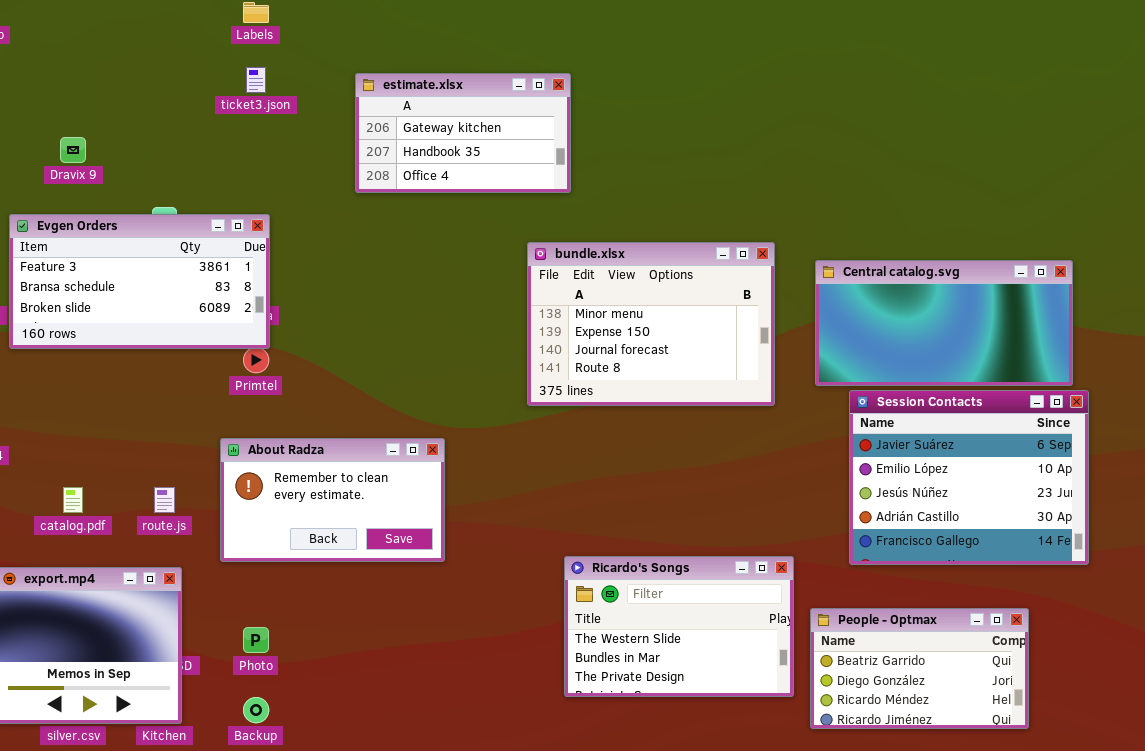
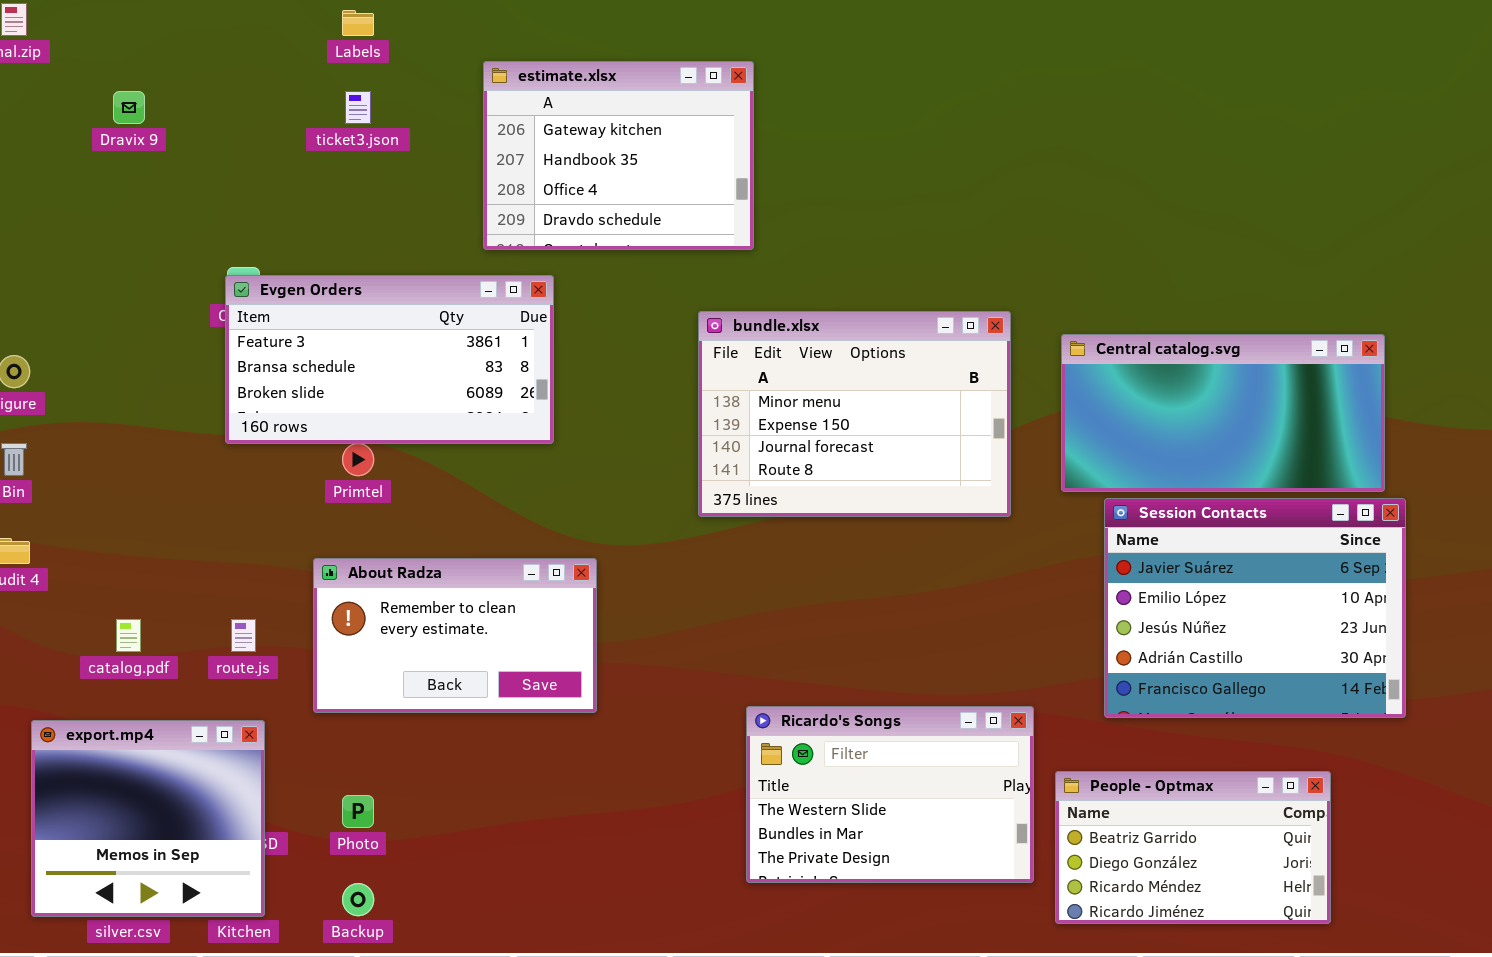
estimate.xlsx: [355,73,571,193] -> [483,61,754,250], resized
Dravix 9: [60,137,86,163] -> [113,91,145,124], moved
Evgen Orders: [9,214,270,349] -> [225,275,554,444], moved

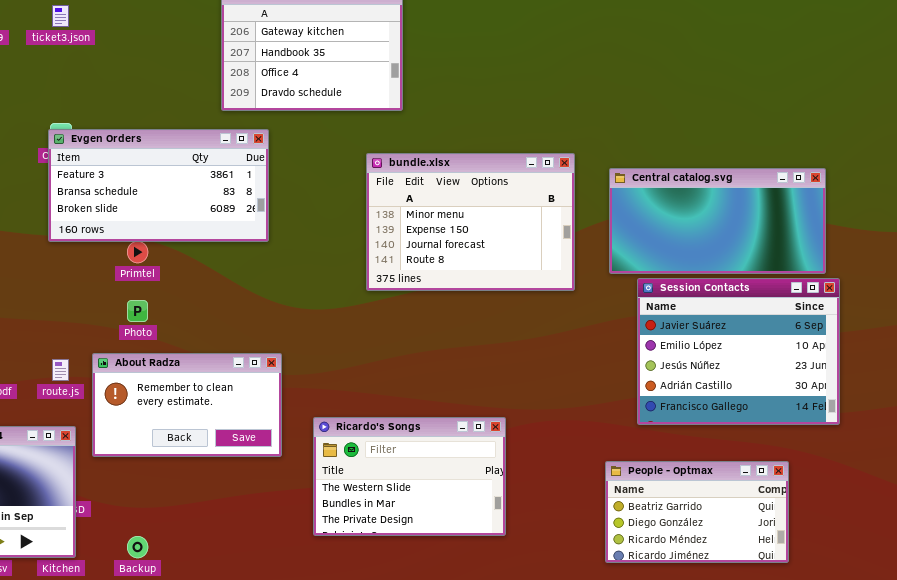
ticket3.json: [345,91,371,124] -> [52,5,69,27], moved
About Radza: [313,558,597,713] -> [92,353,282,457], moved
Ricardo's Songs: [746,706,1034,883] -> [313,417,506,536], moved
Photo: [342,795,374,828] -> [127,300,148,322], moved

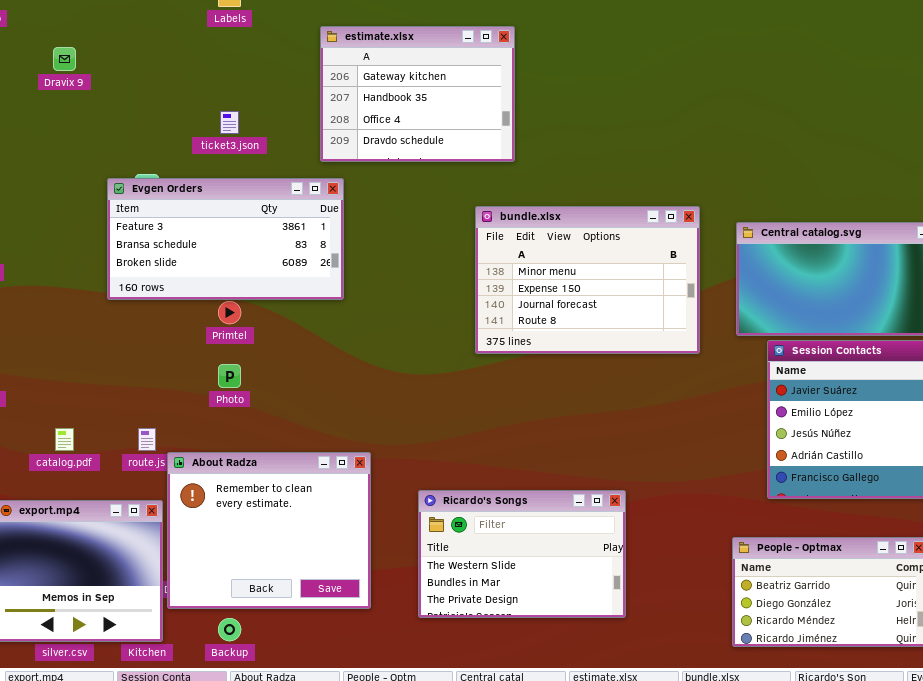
ticket3.json: [52,5,69,27] -> [220,111,239,134], moved
Evgen Orders: [48,129,269,242] -> [107,178,344,300], moved
About Radza: [92,353,282,457] -> [167,452,371,609], moved, resized

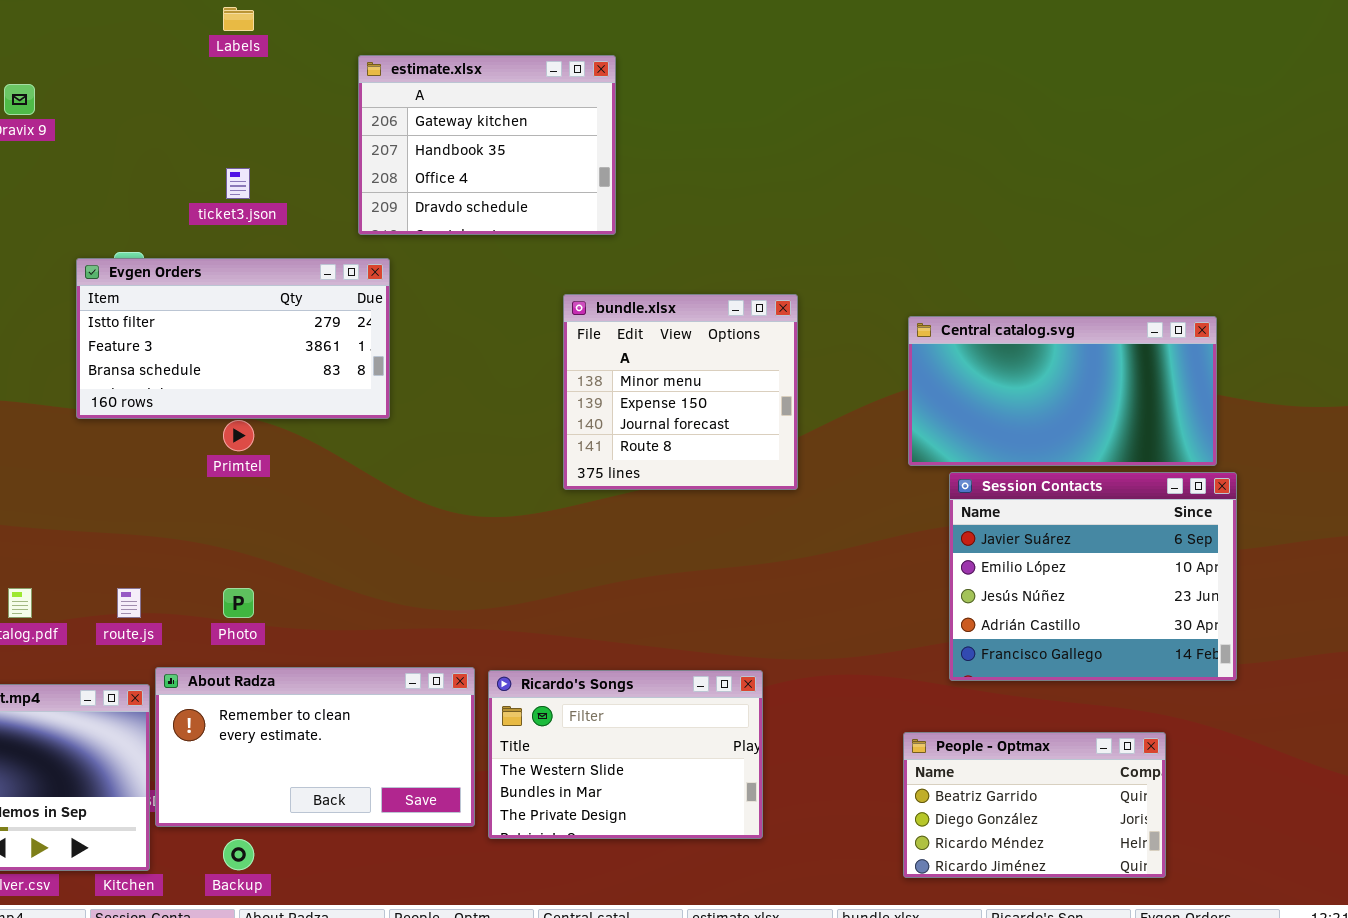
Evgen Orders: [107,178,344,300] -> [76,258,390,419], scrolled up 1 row
bundle.xlsx: [475,206,700,354] -> [563,294,798,490], resized
Photo: [218,364,241,388] -> [223,588,254,618], moved
About Radza: [167,452,371,609] -> [155,667,475,827], resized

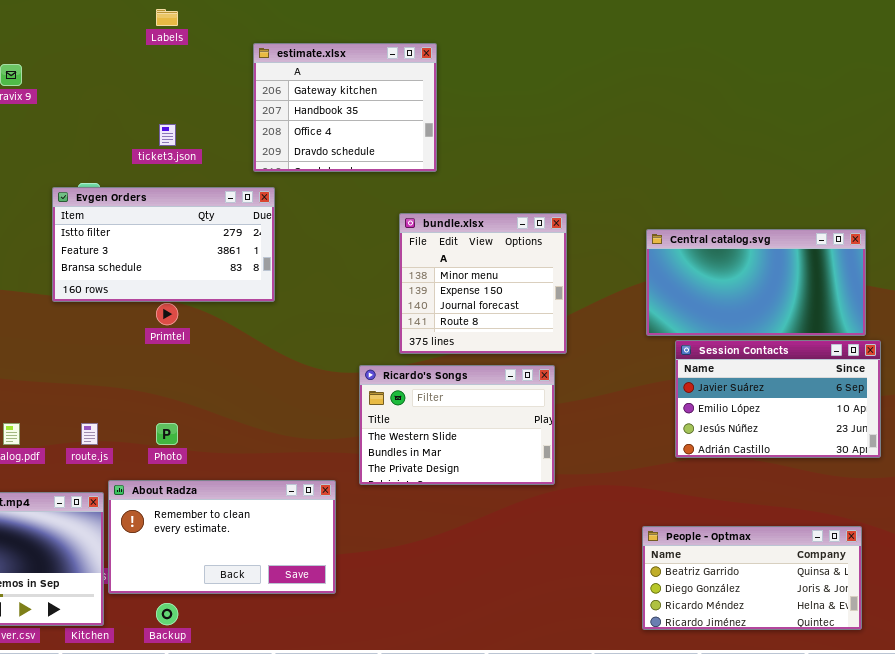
Session Contacts: [949,472,1237,681] -> [675,340,881,458], resized
Ricardo's Songs: [488,670,763,839] -> [359,365,555,485], moved
People - Optmax: [903,732,1166,878] -> [642,526,862,630], resized

